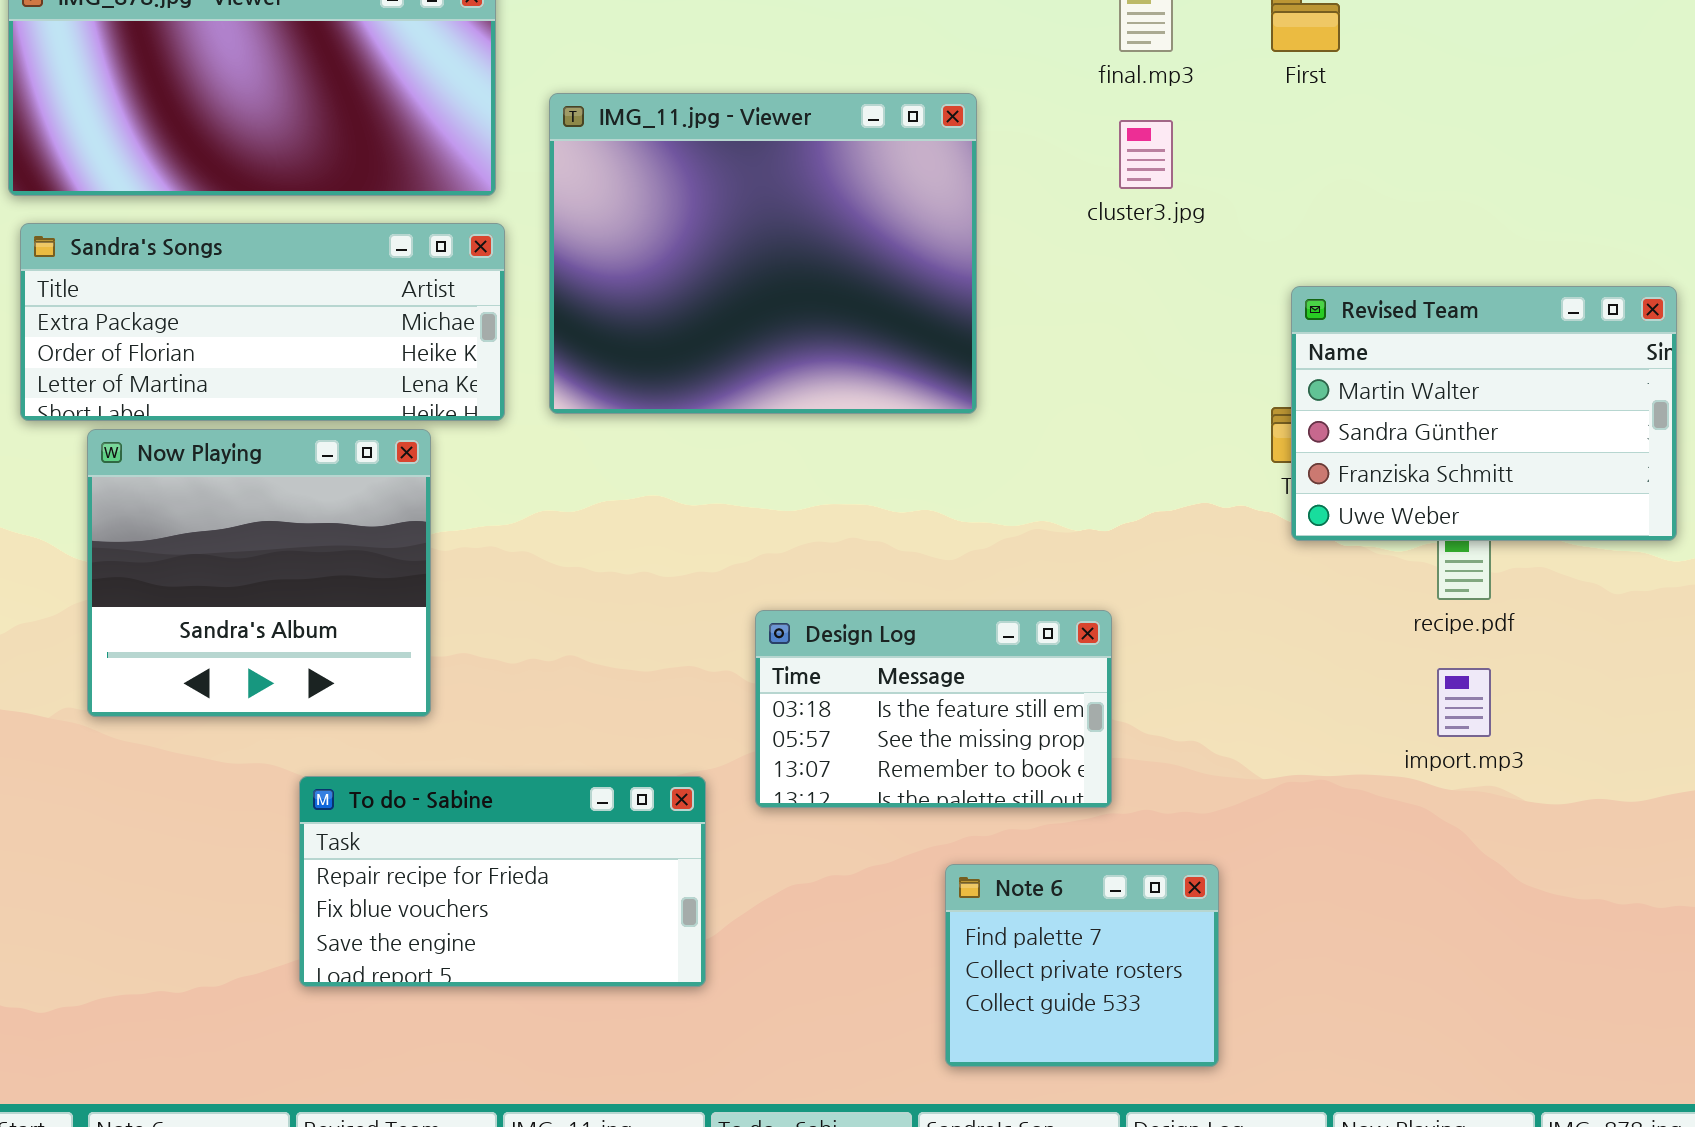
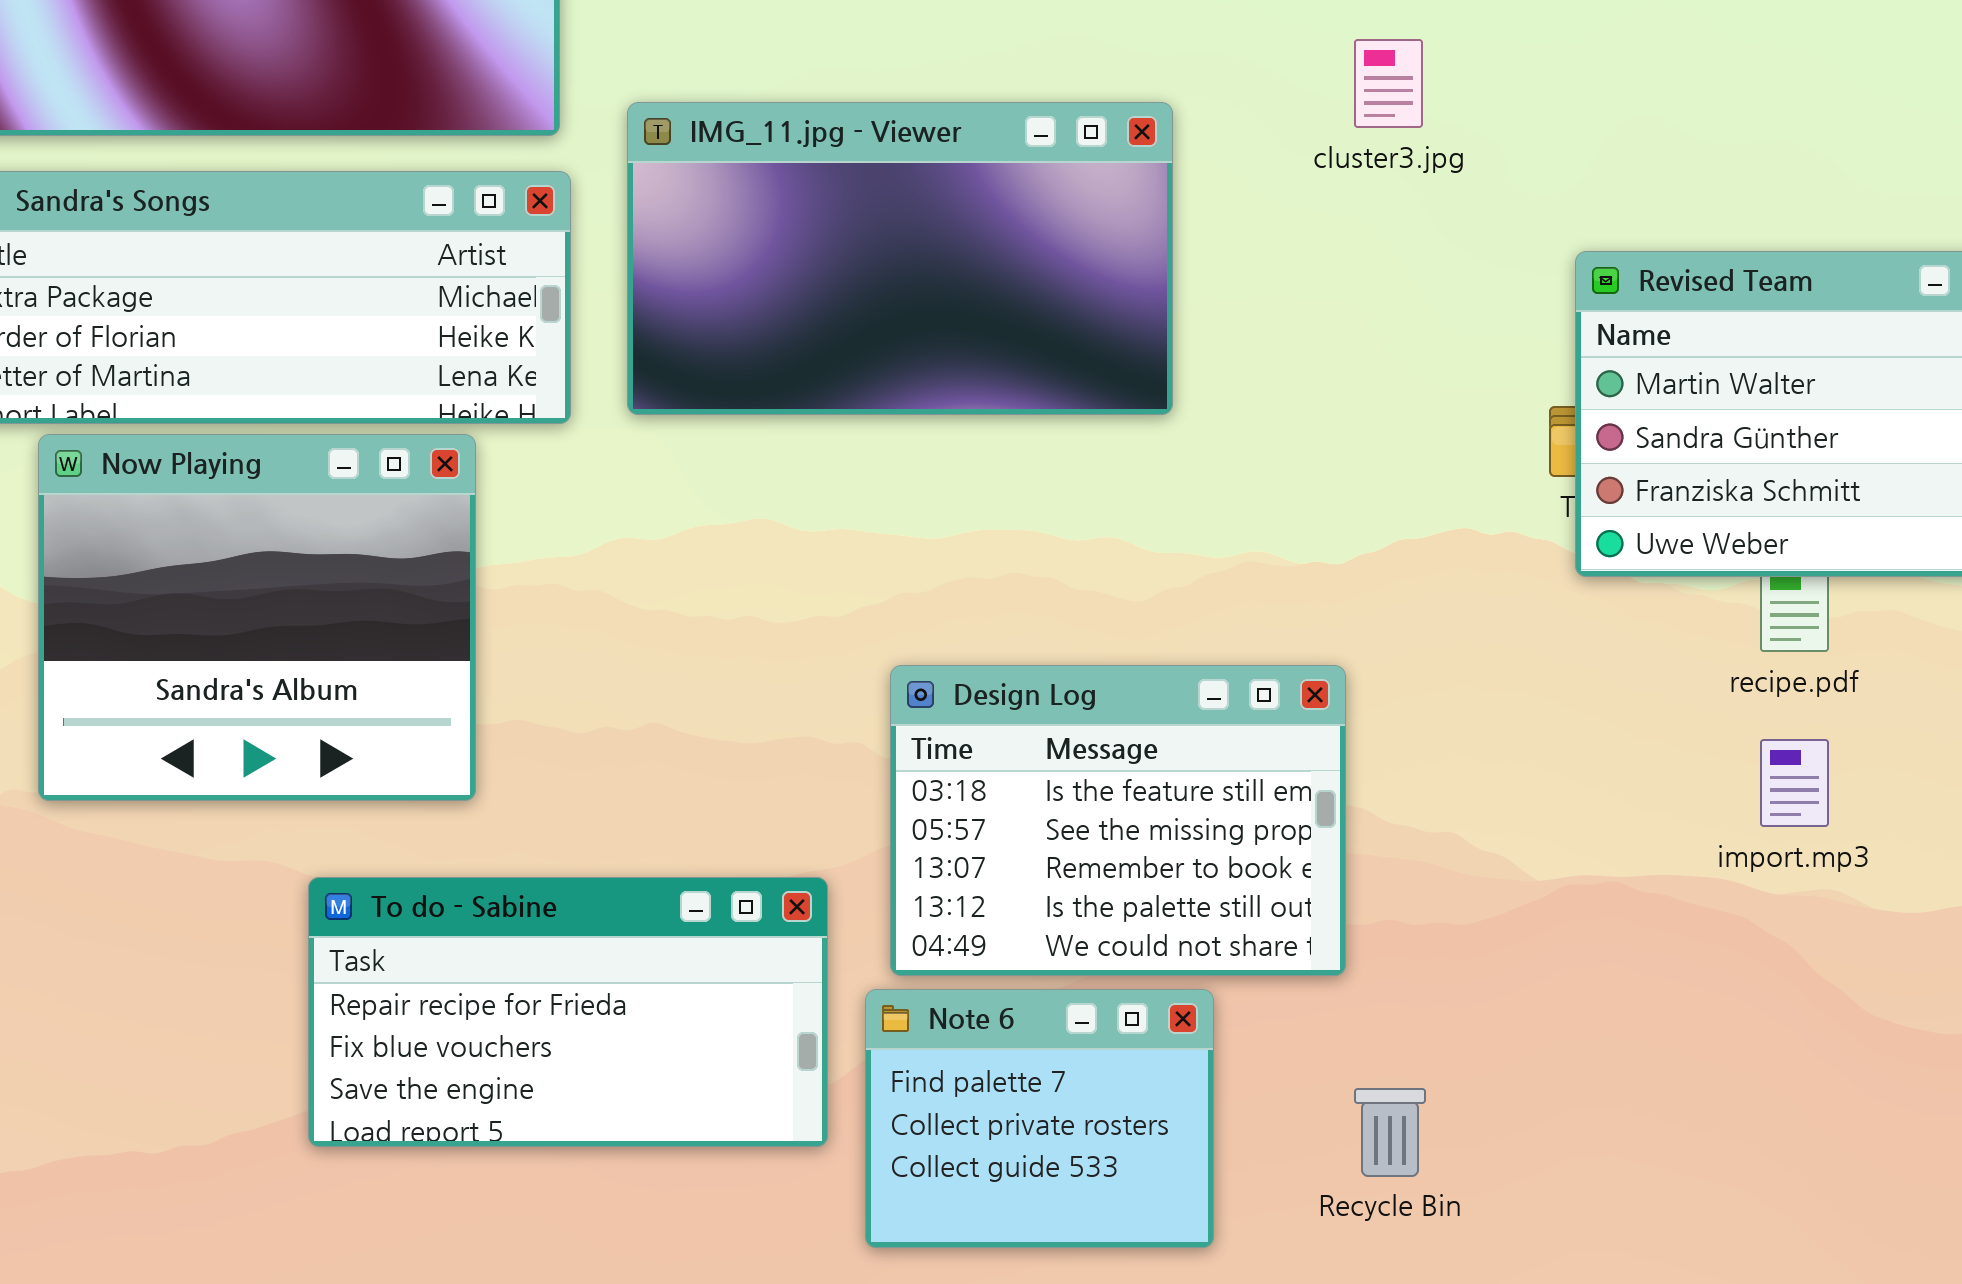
IMG_11.jpg - Viewer: [549,93,977,414] -> [627,102,1173,415], resized
Design Log: [755,610,1112,808] -> [890,665,1346,976], resized
Note 6: [945,864,1219,1067] -> [865,989,1214,1248], moved

